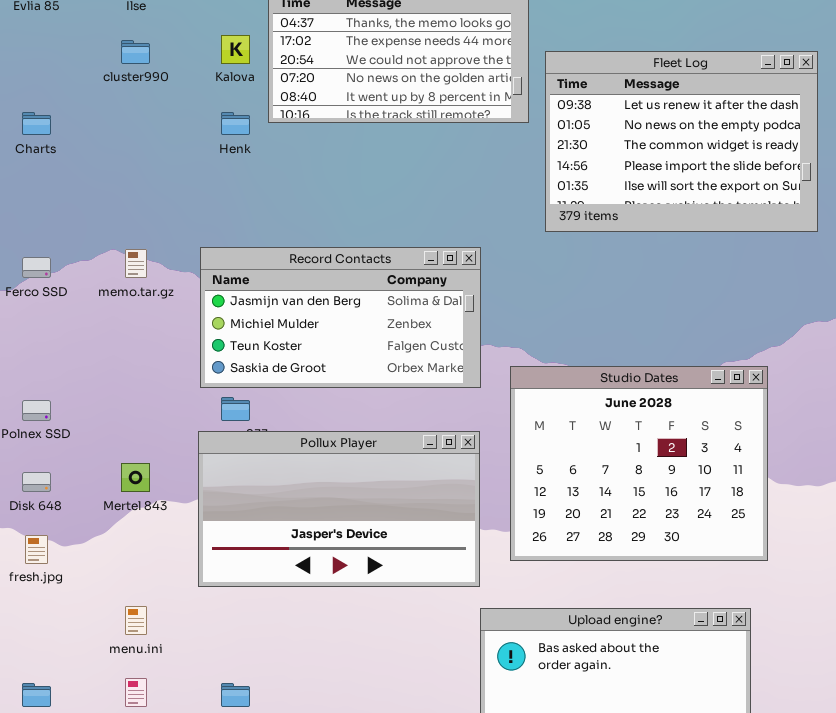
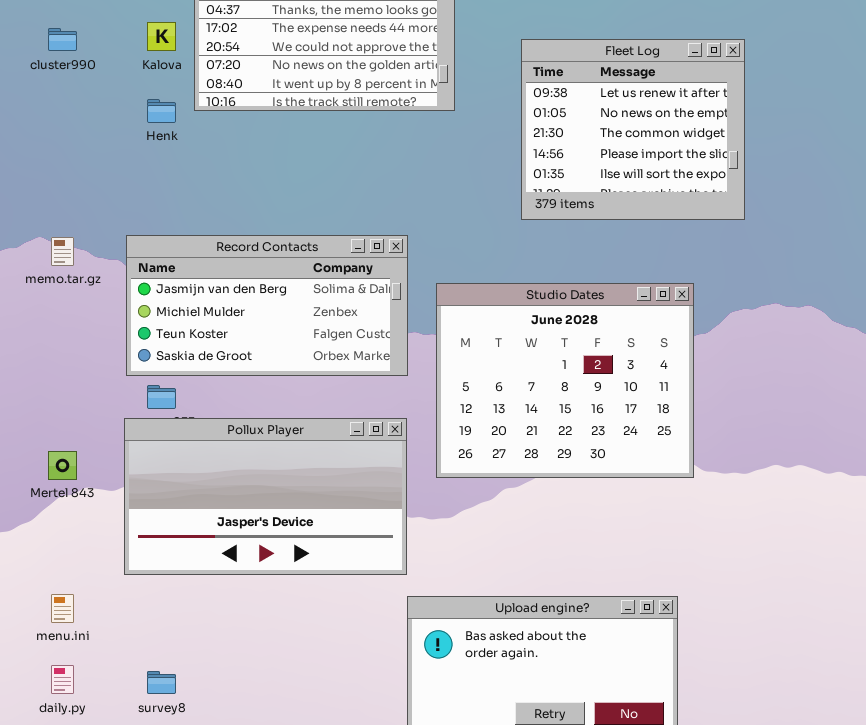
Fleet Log: [545,51,818,232] -> [521,39,745,220], resized
Studio Dates: [510,366,768,561] -> [436,283,694,478], moved

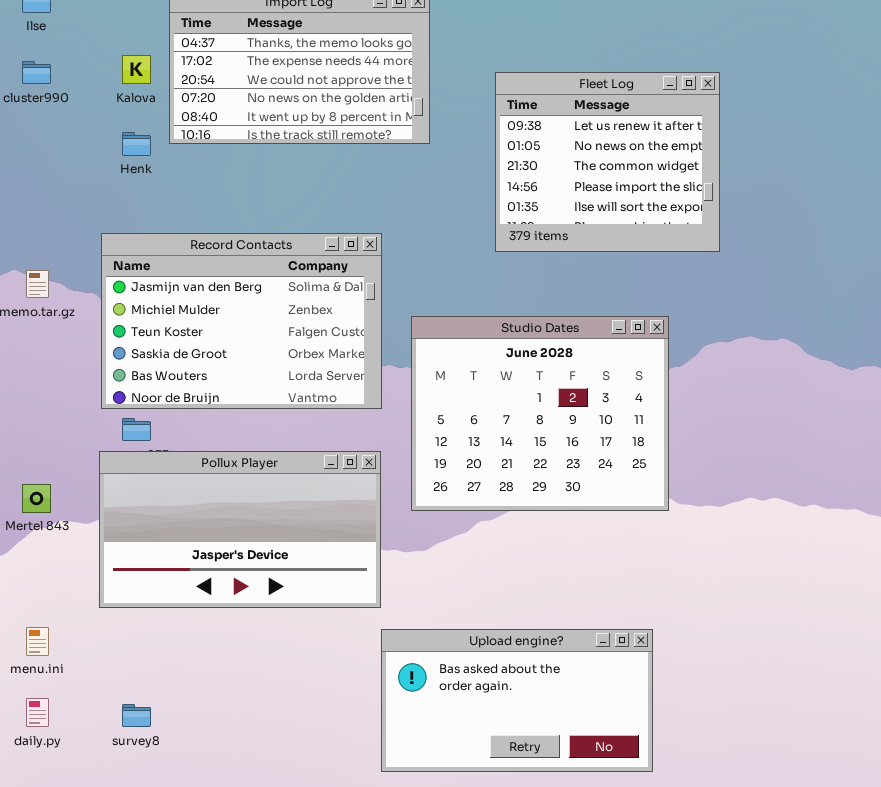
Record Contacts: [126,235,408,376] -> [101,233,382,409], resized

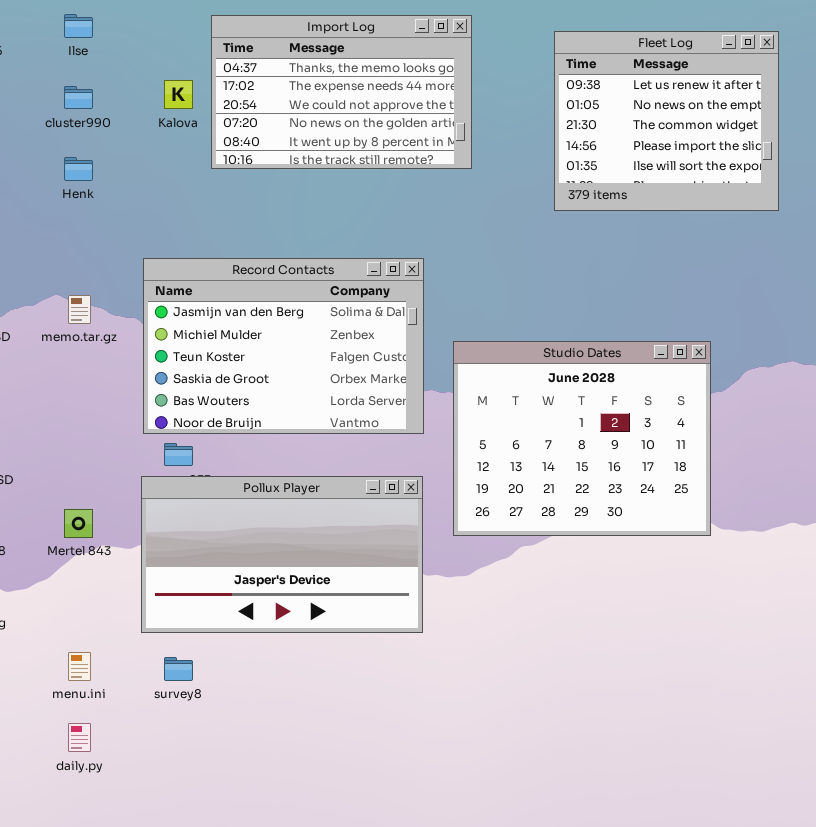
Fleet Log: [495,72,720,252] -> [554,31,779,211], moved
Henk: [122,132,151,156] -> [64,157,93,181], moved
Upload engine?: [381,629,653,772] -> none, closed
survey8: [122,704,151,727] -> [164,657,193,681], moved

